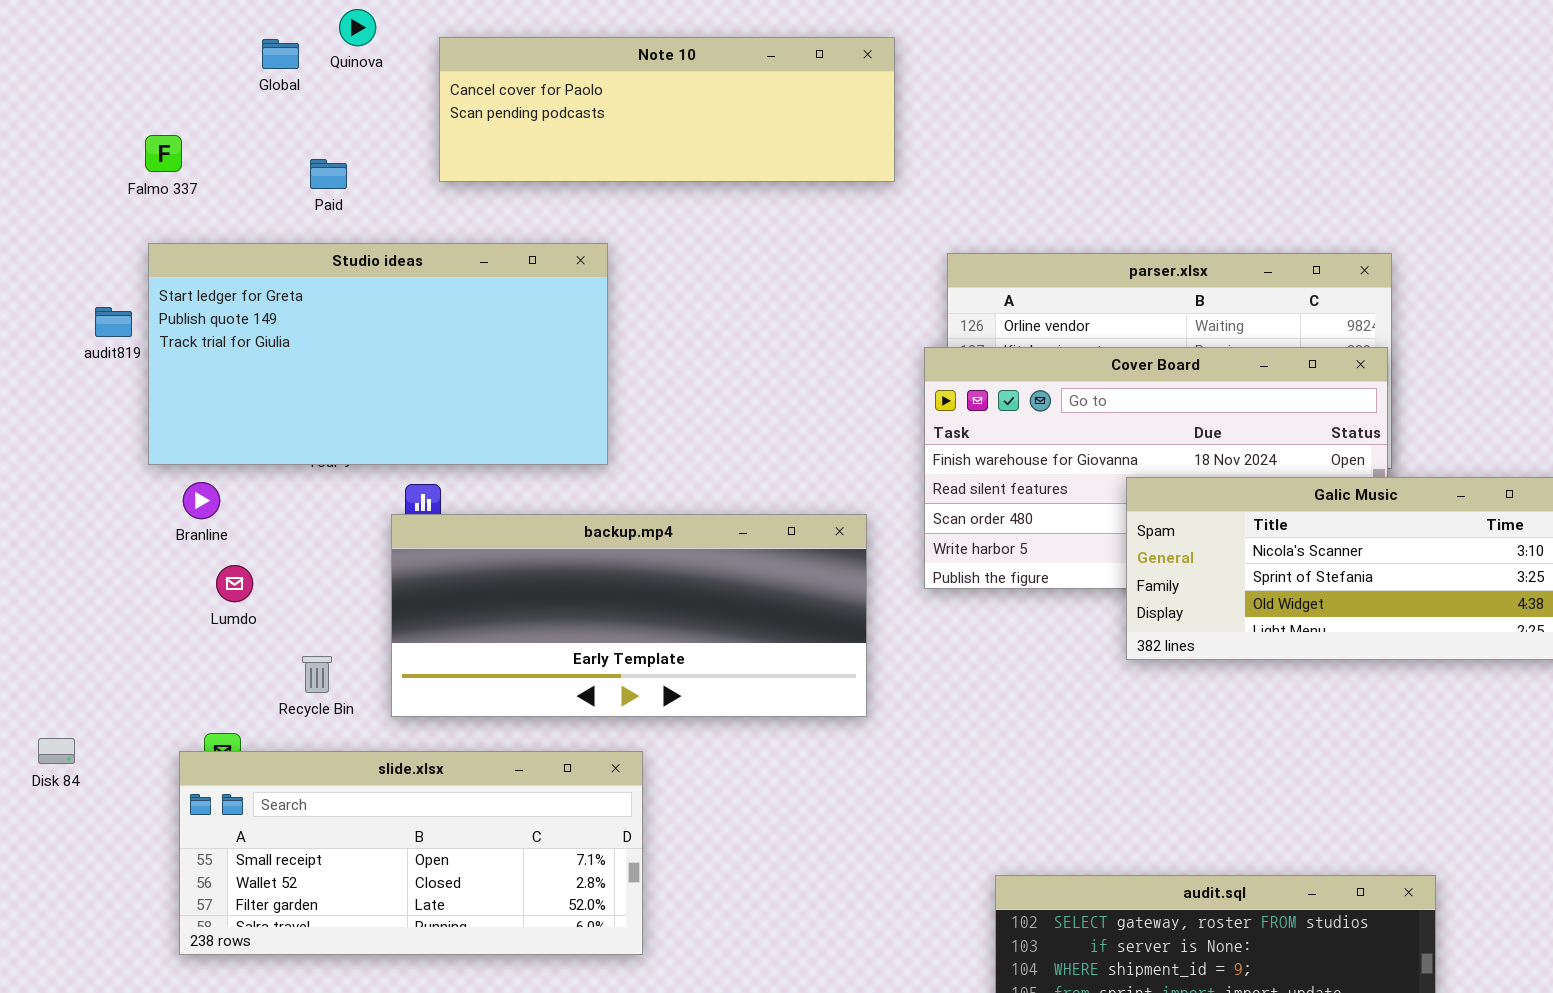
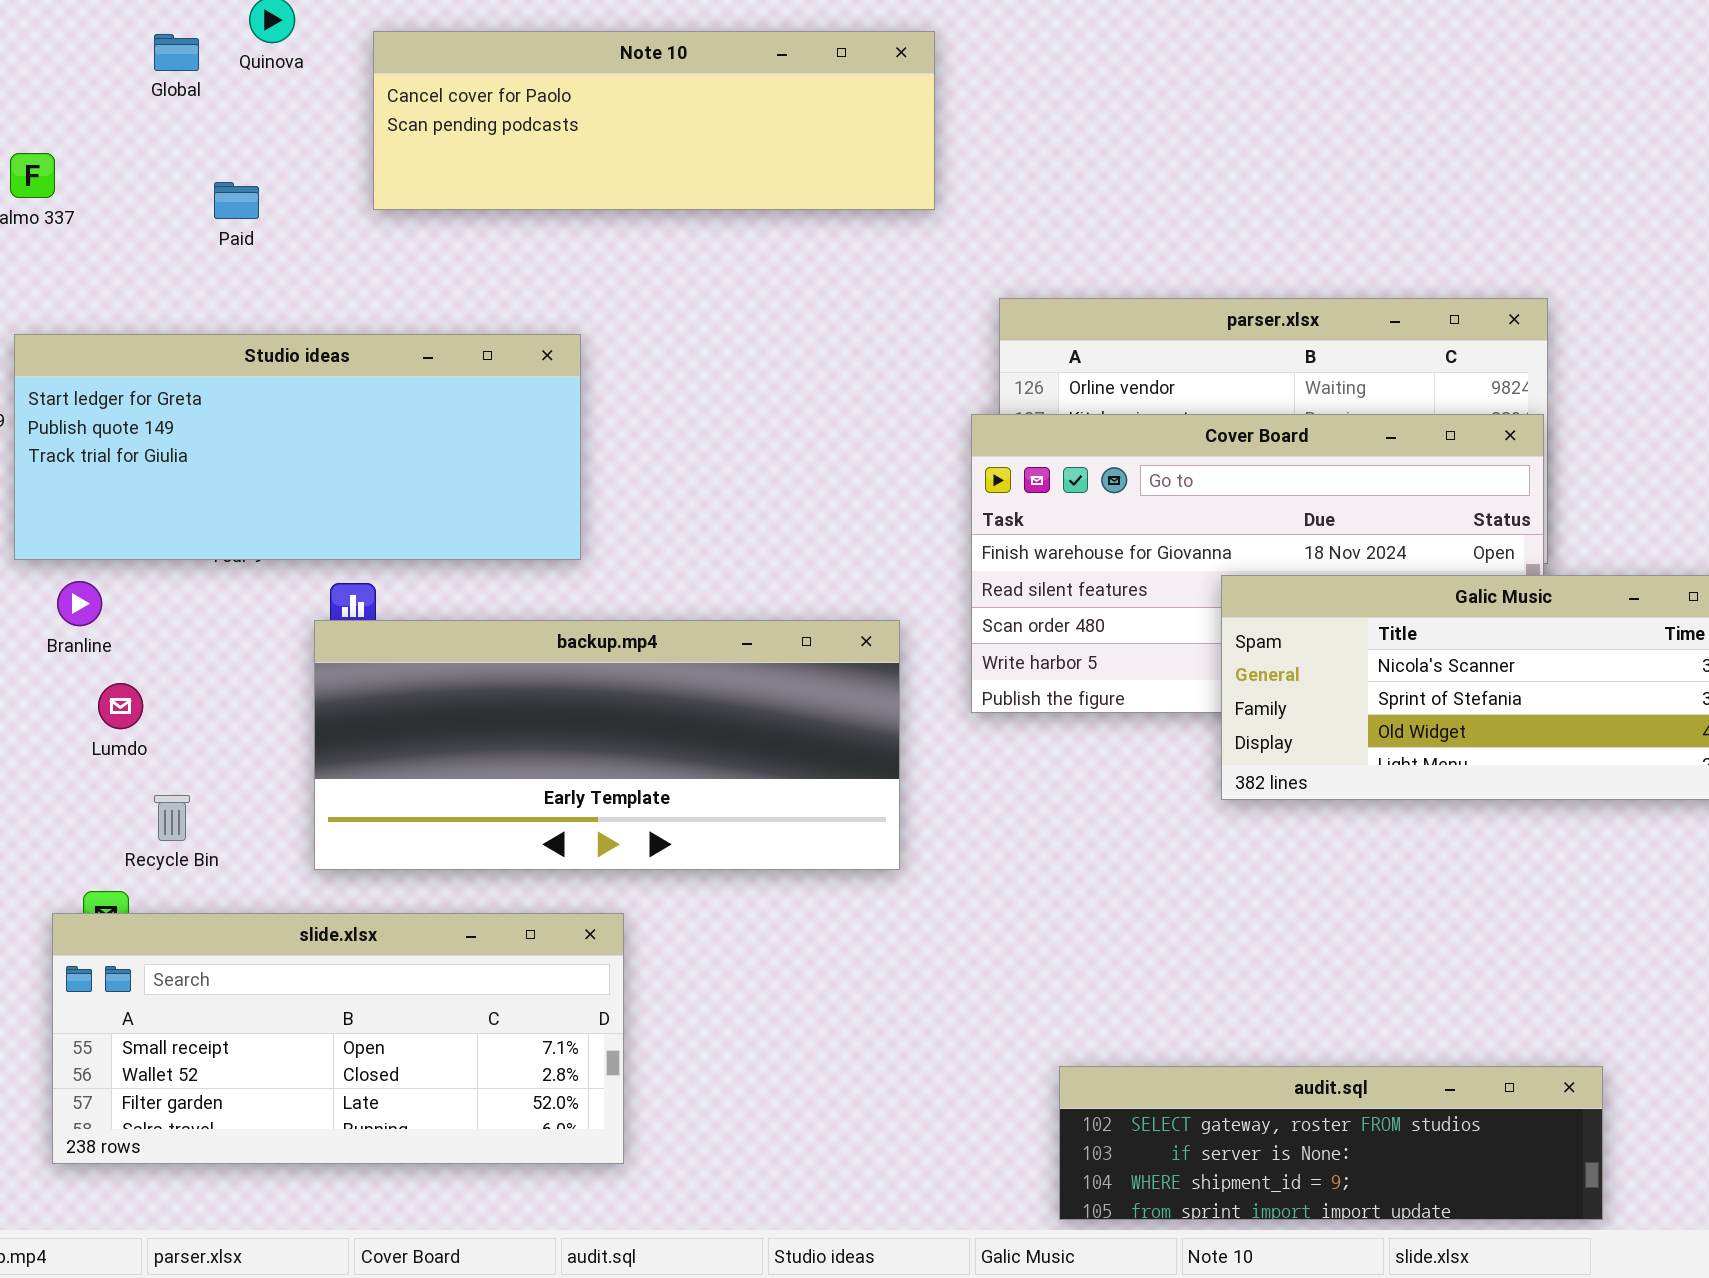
Studio ideas: [148,243,608,465] -> [14,334,581,560], resized
Recycle Bin: [302,656,332,693] -> [154,795,190,841], moved

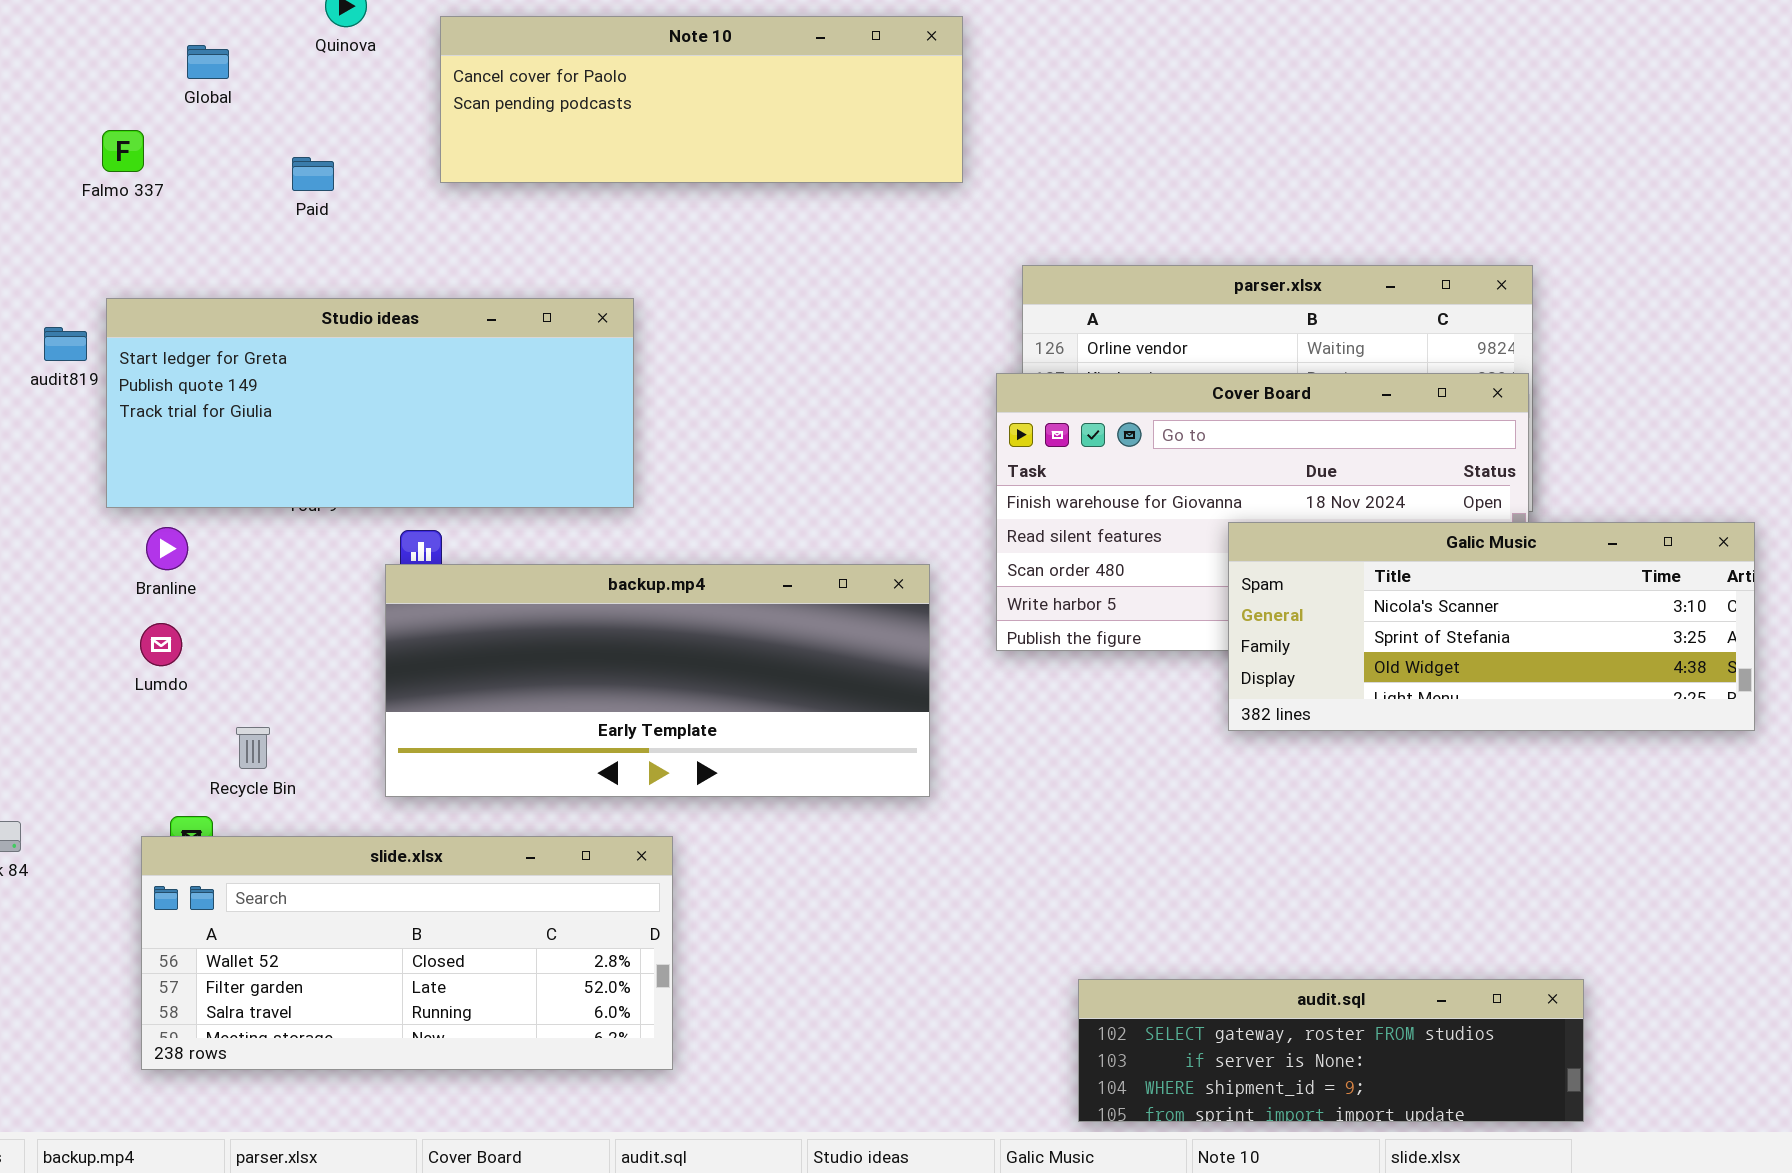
Global: [154,34,199,71] -> [187,45,229,79], moved
Lumdo: [98,683,143,729] -> [140,623,182,666], moved
slide.xlsx: [52,913,624,1164] -> [141,836,673,1070], scrolled down 1 row

